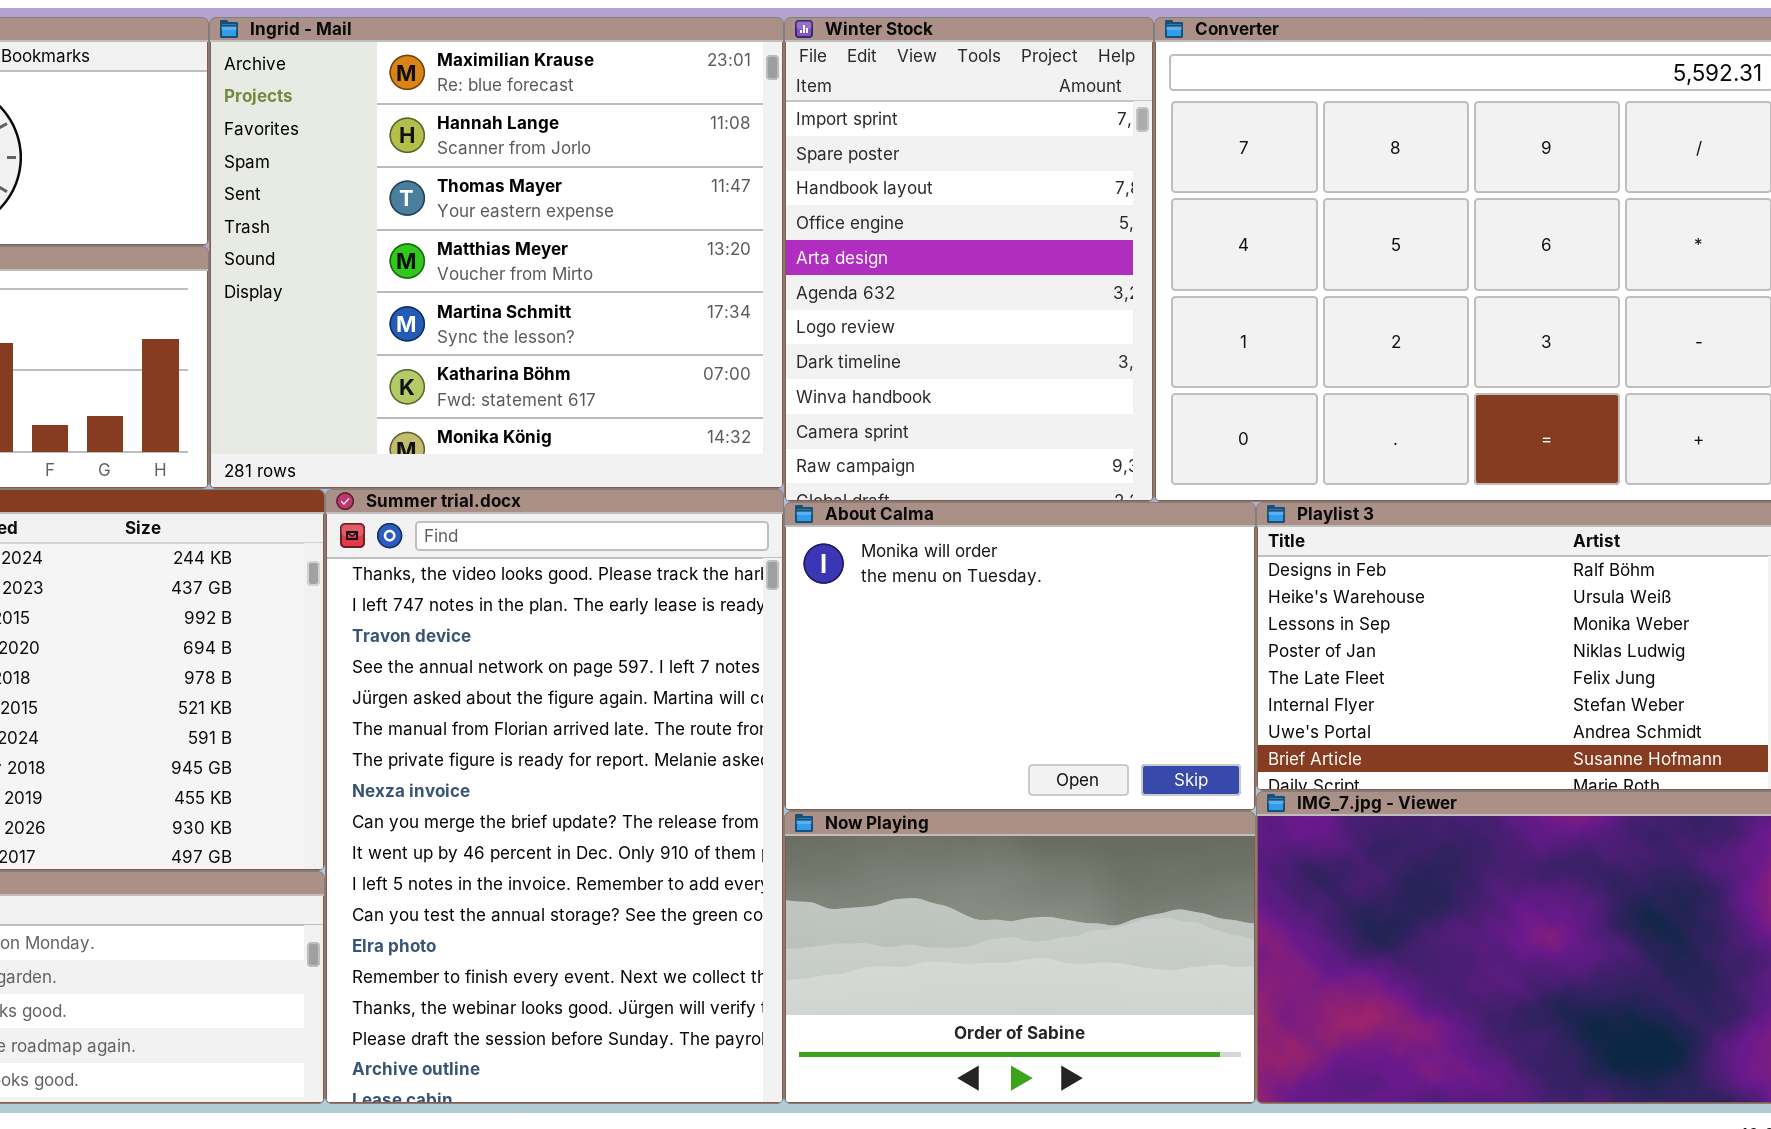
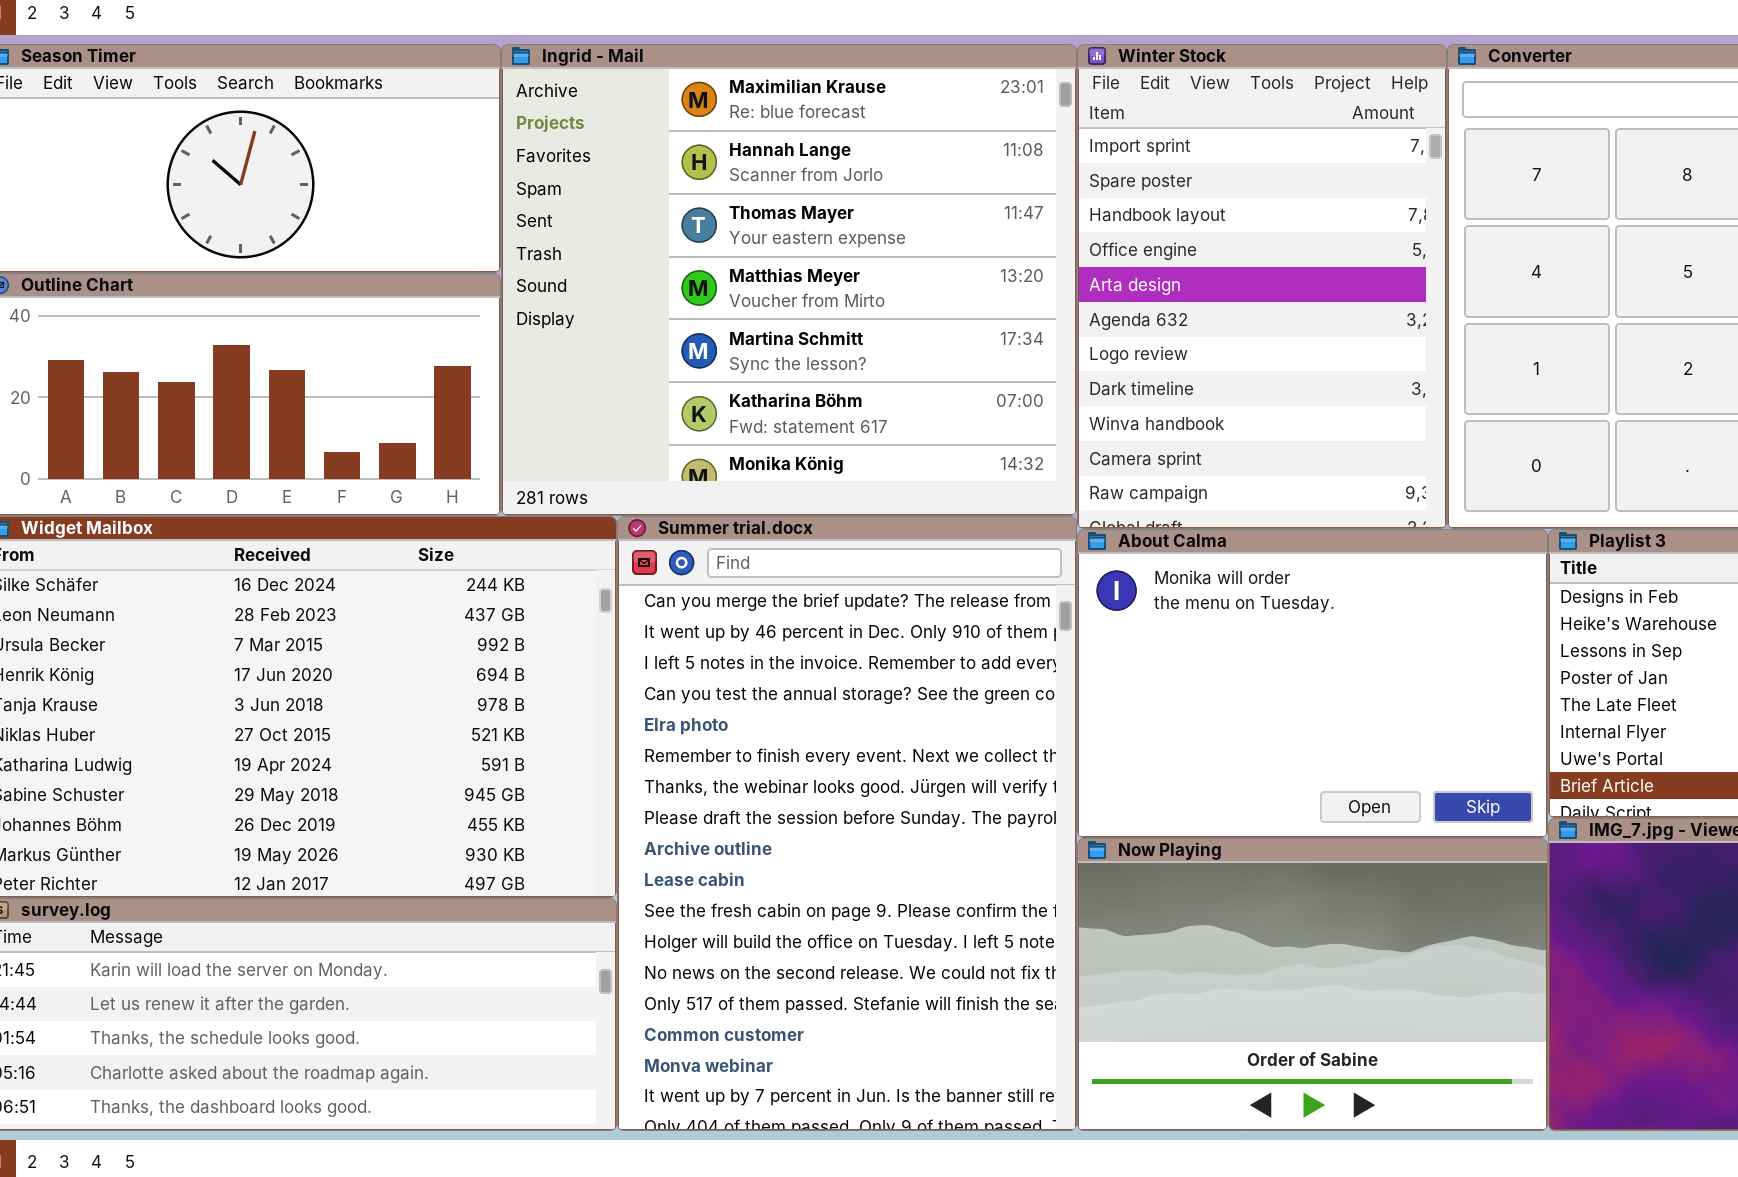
Summer trial.docx: [325,489,784,1104] -> [617,516,1077,1131], scrolled down 8 rows

